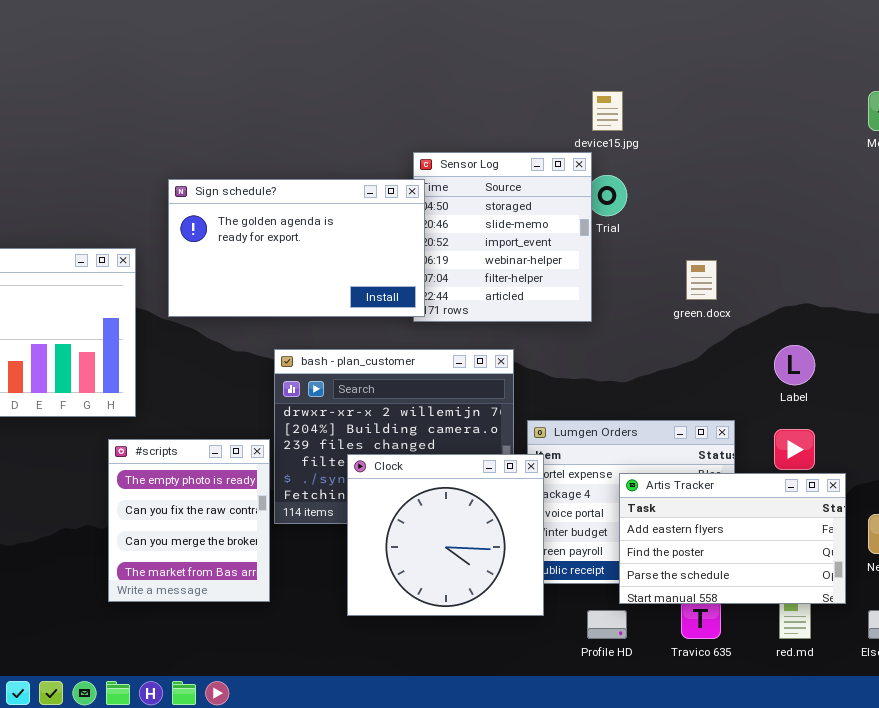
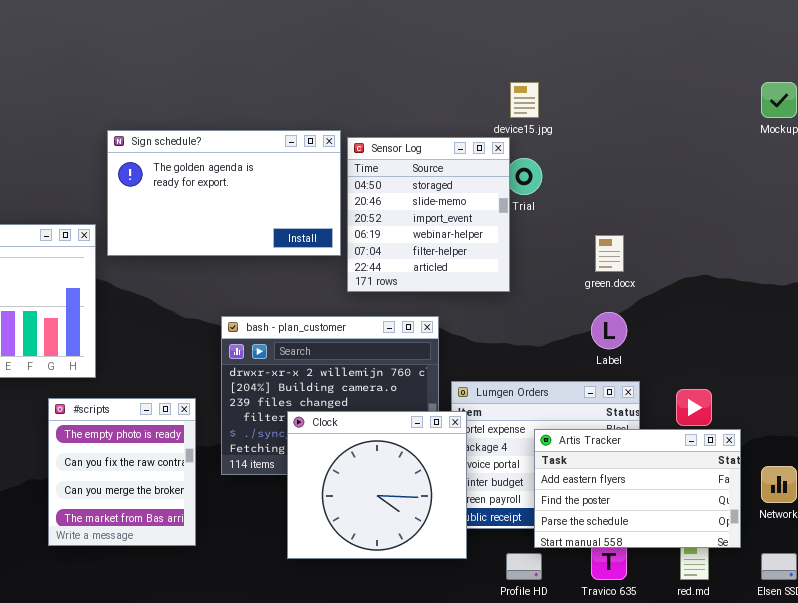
Sign schedule?: [168,179,425,317] -> [107,130,341,256], moved
Label: [774,345,815,385] -> [591,312,627,349], moved
#scripts: [108,439,270,602] -> [48,398,196,546], moved

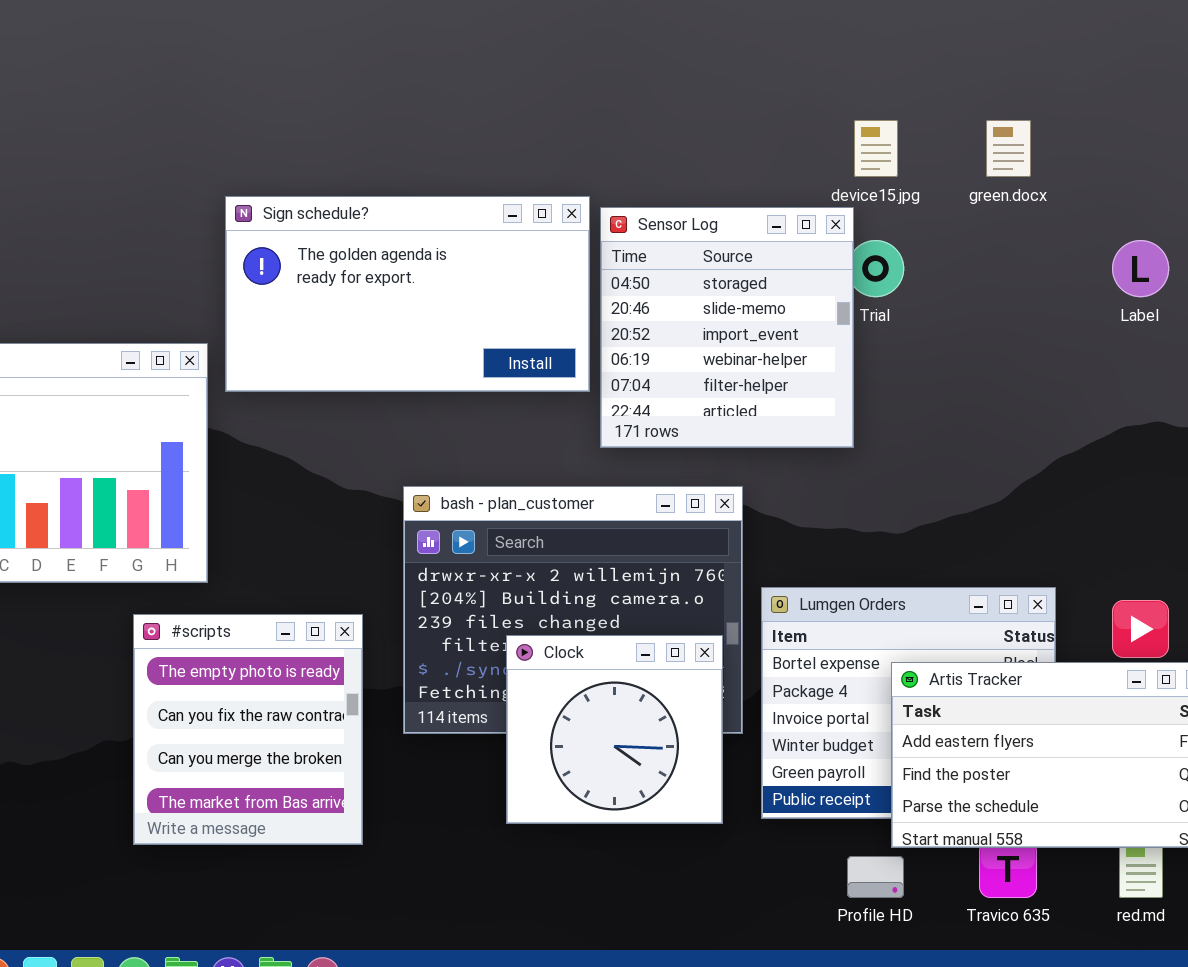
green.docx: [595,235,624,272] -> [986,120,1031,177], moved
Label: [591,312,627,349] -> [1112,240,1169,297], moved
Clock: [287,411,467,559] -> [506,635,723,824], resized

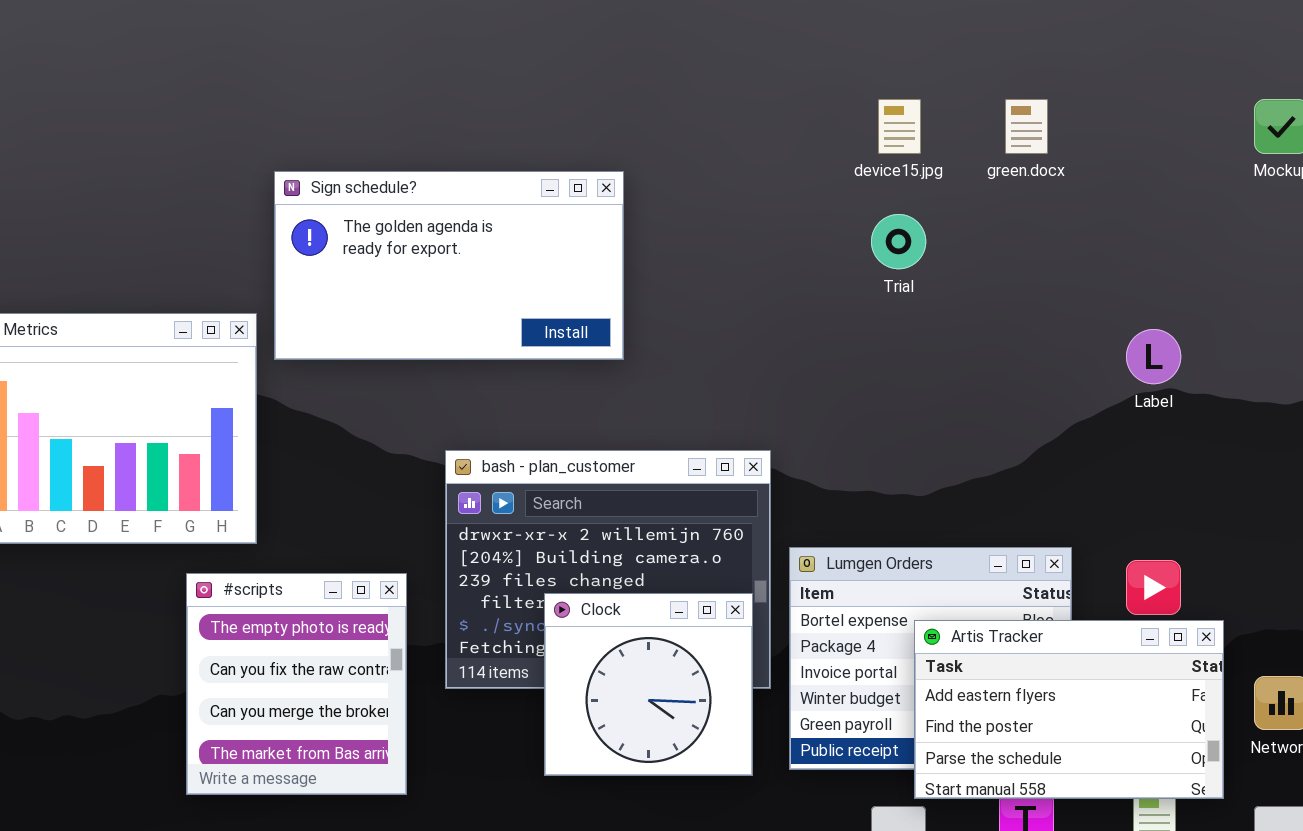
Sensor Log: [600,207,854,448] -> none, closed
Label: [1112,240,1169,297] -> [1126,329,1181,384], moved

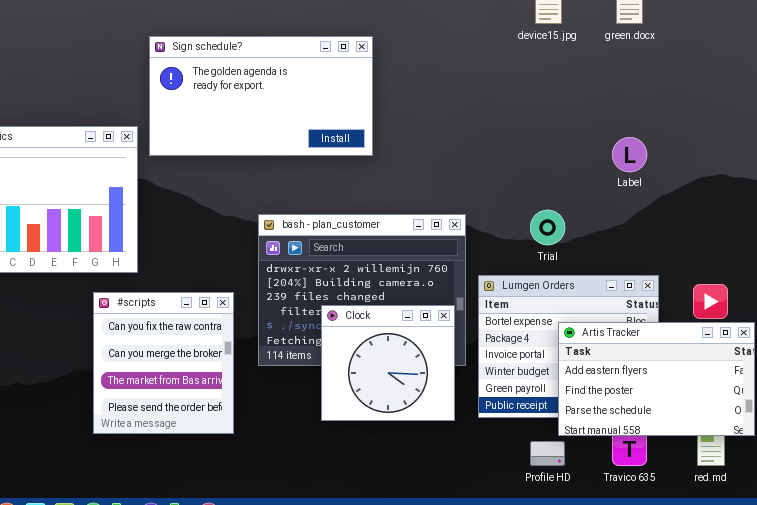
Trial: [871,214,926,269] -> [530,210,565,245], moved
Label: [1126,329,1181,384] -> [612,137,647,172], moved
#scripts: [186,573,407,795] -> [93,292,234,434], scrolled down 1 row

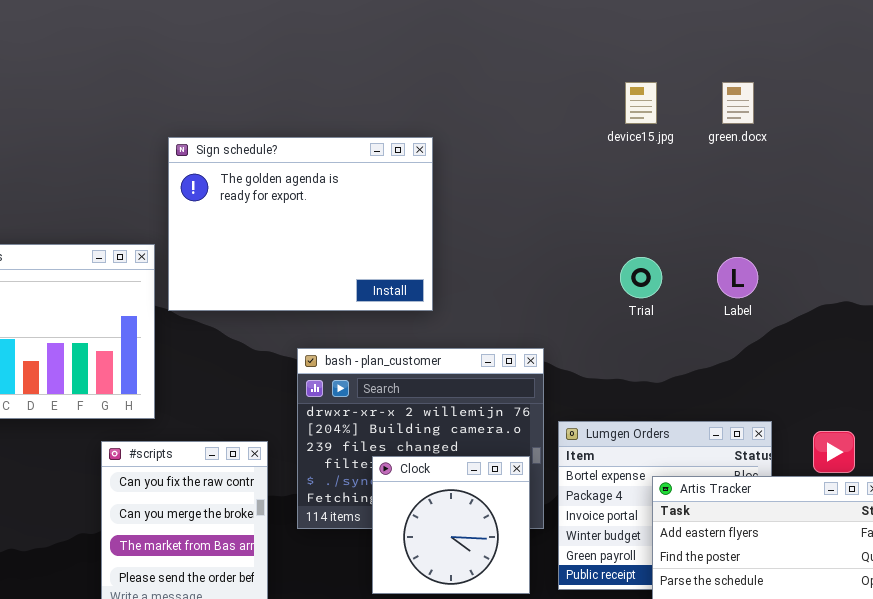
Sign schedule?: [149,36,373,156] -> [168,137,433,311], resized
Trial: [530,210,565,245] -> [620,257,662,298], moved

